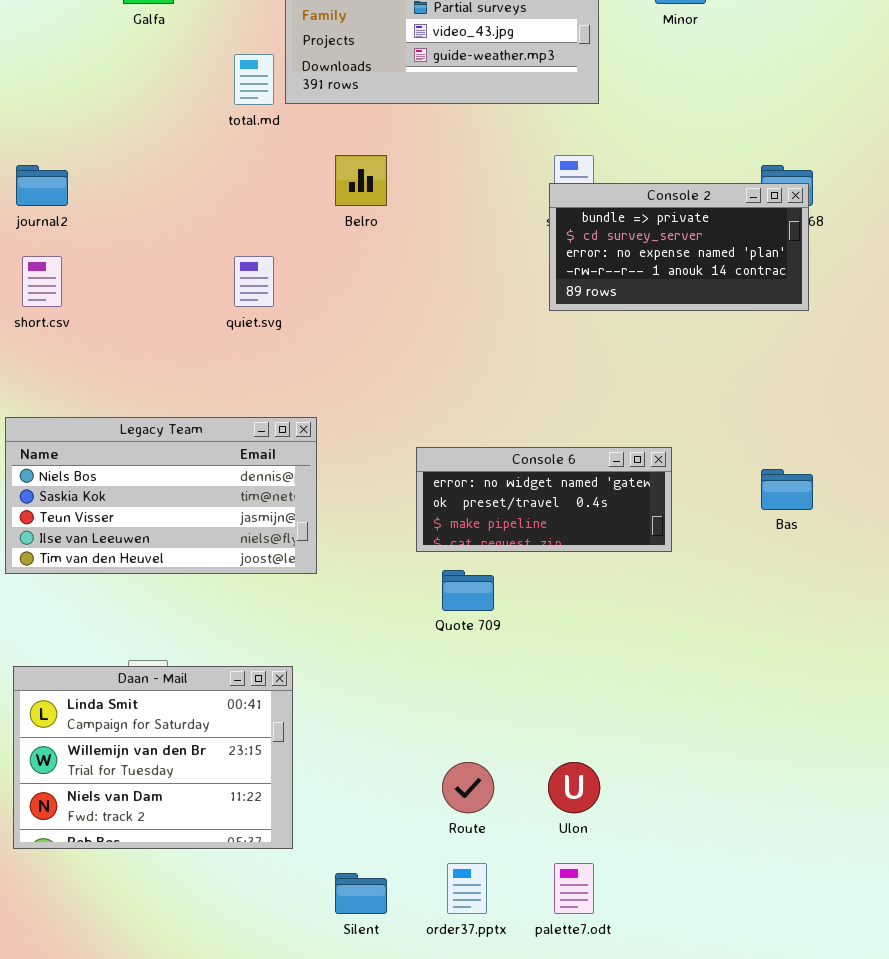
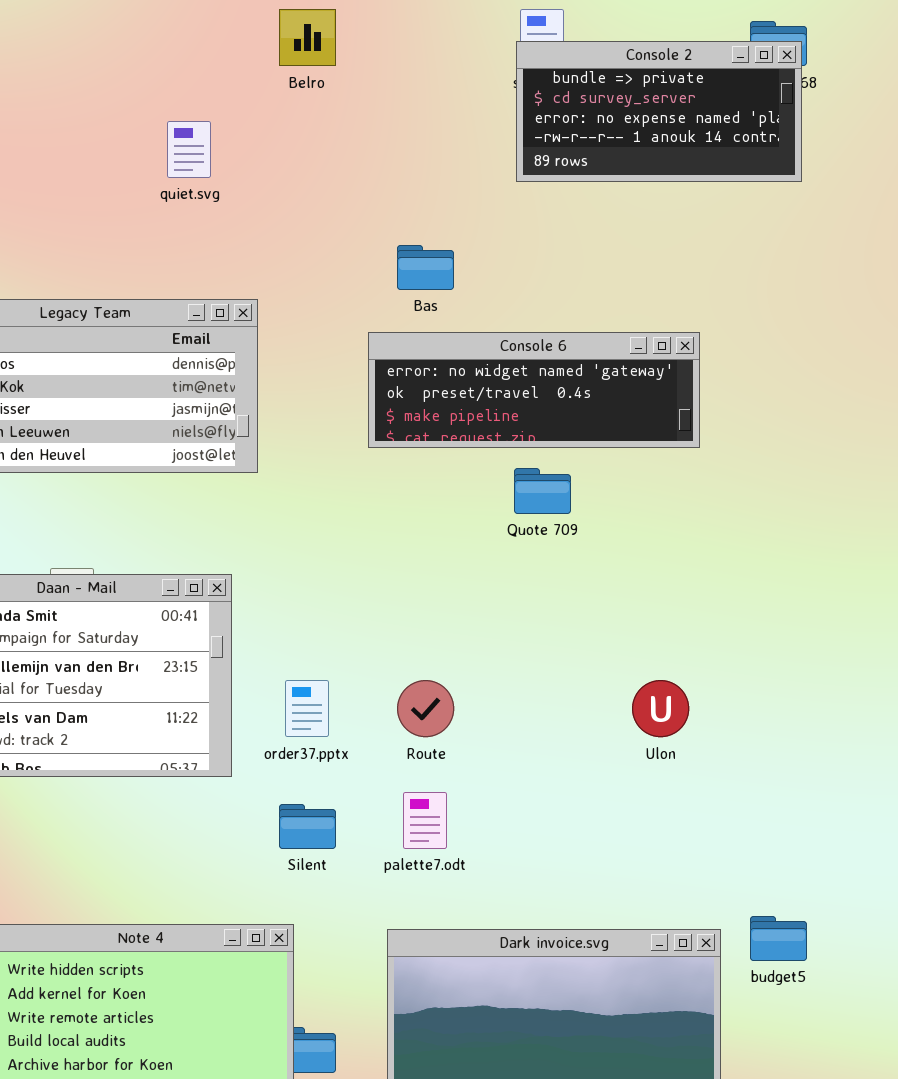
Console 6: [416,447,672,552] -> [368,332,700,448], resized
Bas: [761,469,813,510] -> [397,245,454,290], moved
Quote 709: [442,570,494,611] -> [514,468,571,514], moved
Ulon: [548,762,600,813] -> [632,680,689,737], moved
order37.pptx: [447,863,487,914] -> [285,680,329,737], moved
palette7.odt: [554,863,594,914] -> [403,792,447,849], moved

